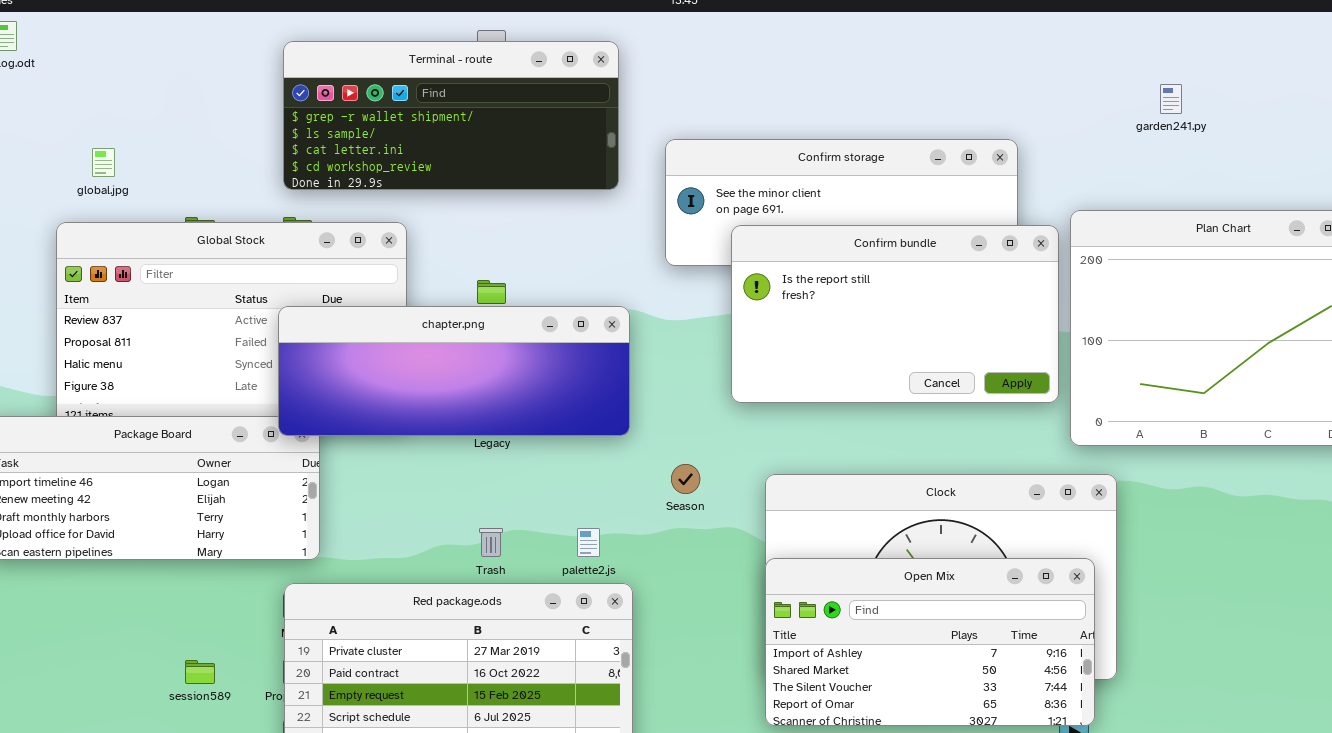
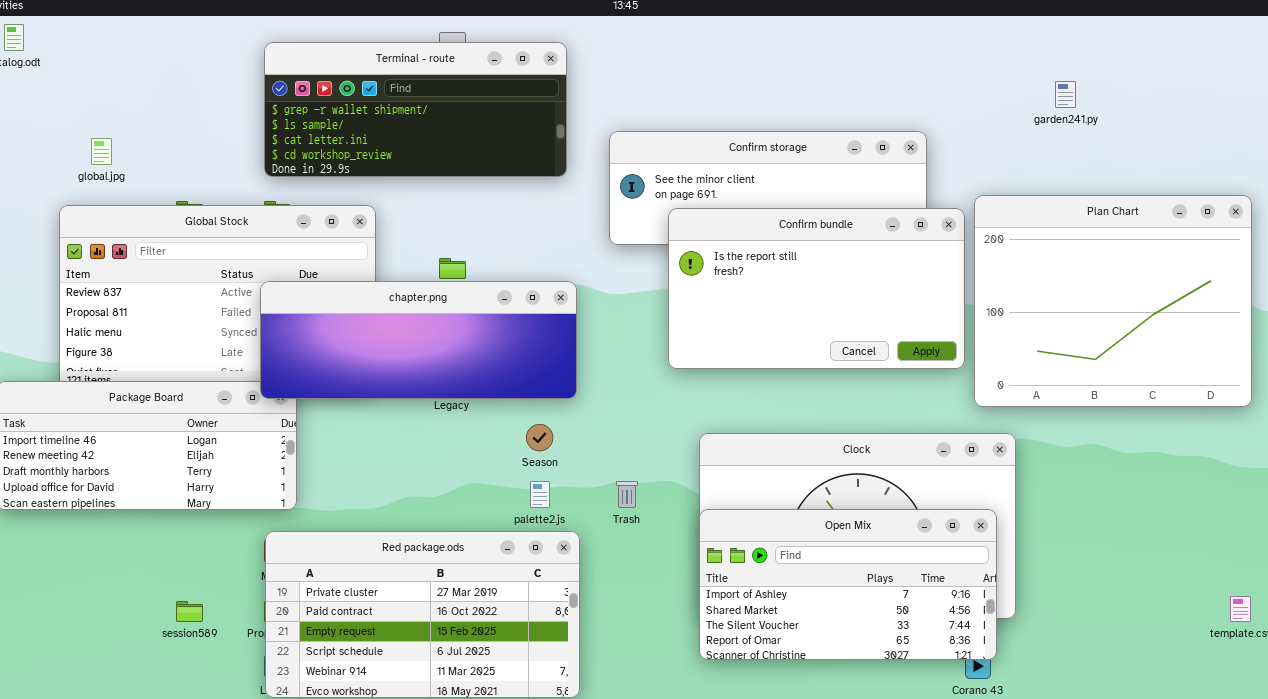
Season: [671,464,700,494] -> [526,424,553,451], moved
Trash: [479,528,503,557] -> [616,481,638,508], moved

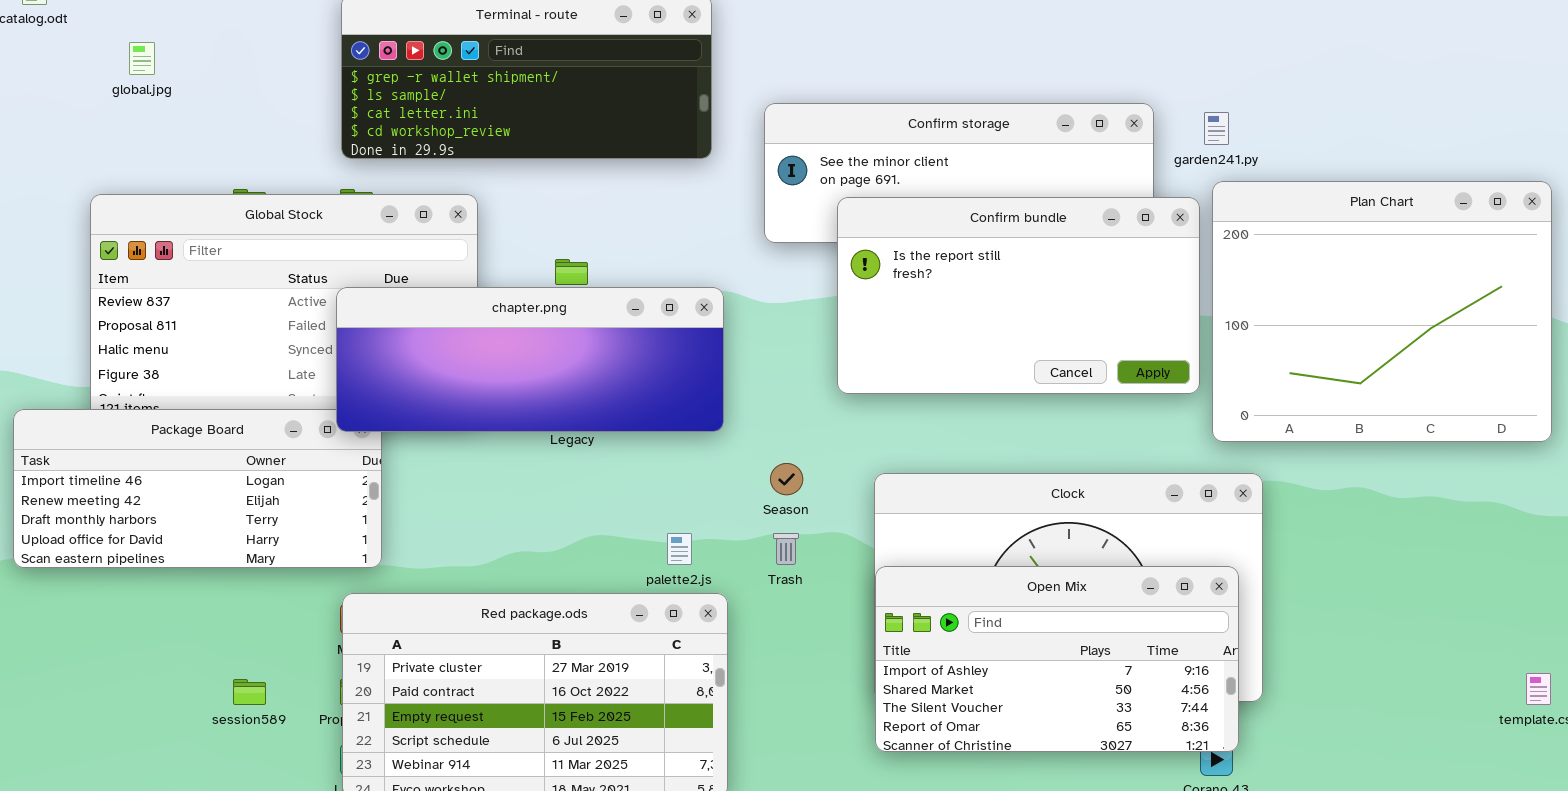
garden241.py: [1055,81,1076,108] -> [1204,112,1229,145], moved
global.jpg: [91,138,112,165] -> [129,42,155,75], moved
Season: [526,424,553,451] -> [770,463,803,495], moved

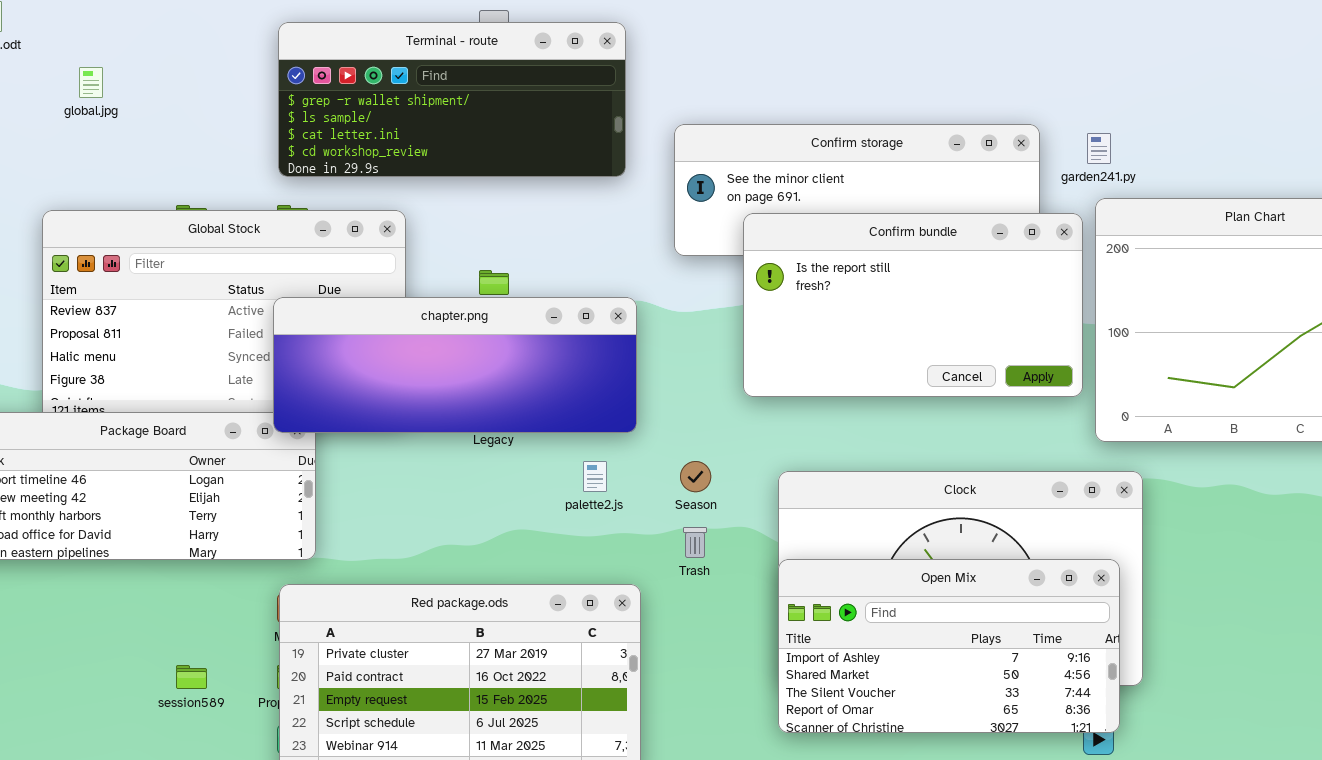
palette2.js: [667,533,692,565] -> [583,461,607,492], moved

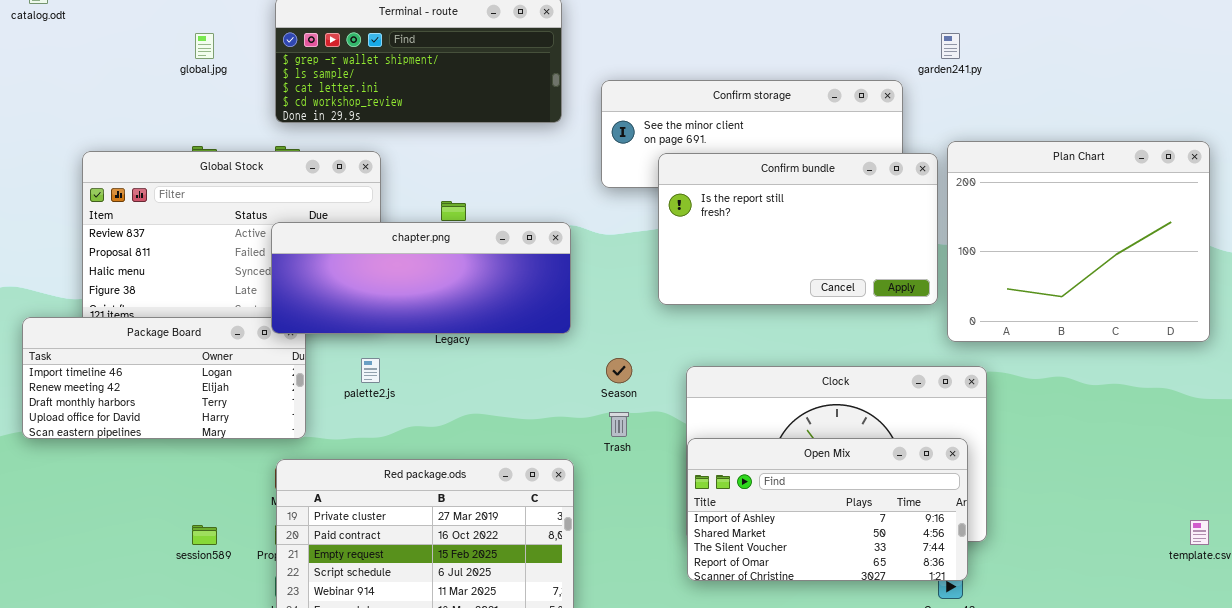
global.jpg: [79,67,103,98] -> [195,33,214,59], moved
garden241.py: [1087,133,1111,164] -> [941,33,960,59], moved
palette2.js: [583,461,607,492] -> [361,358,380,383], moved

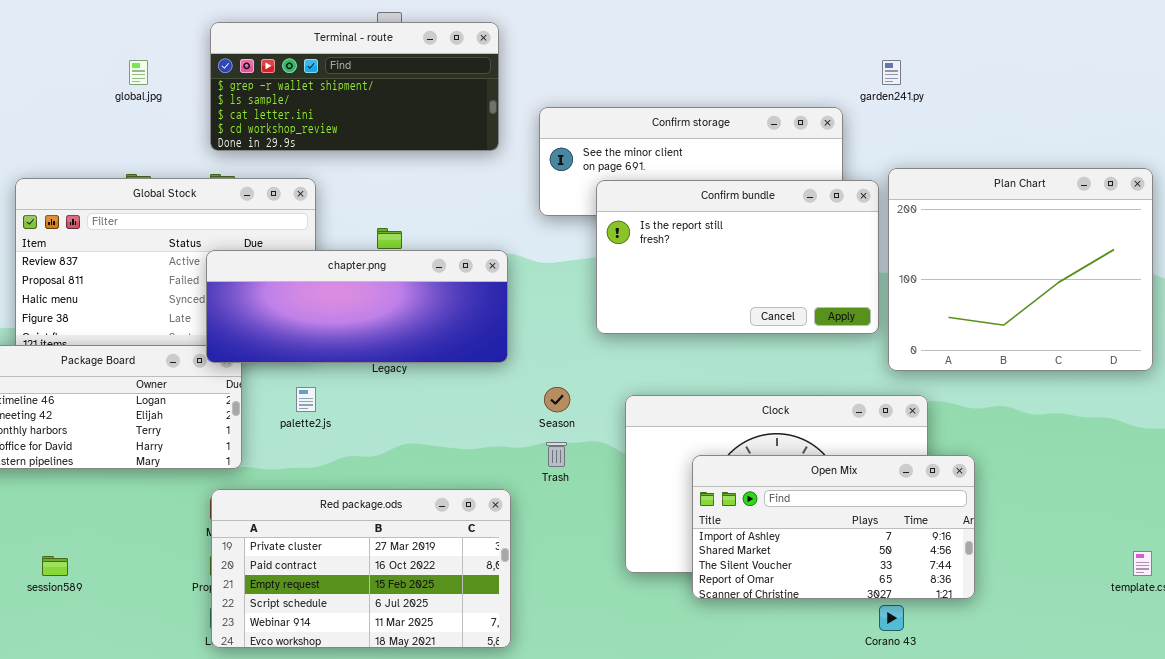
Open Mix: [687,438,968,581] -> [692,455,975,599], moved
session589: [192,525,217,545] -> [42,556,68,576], moved

